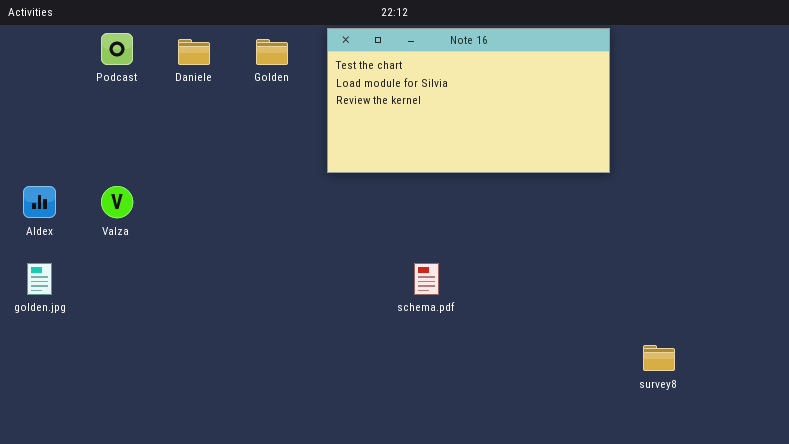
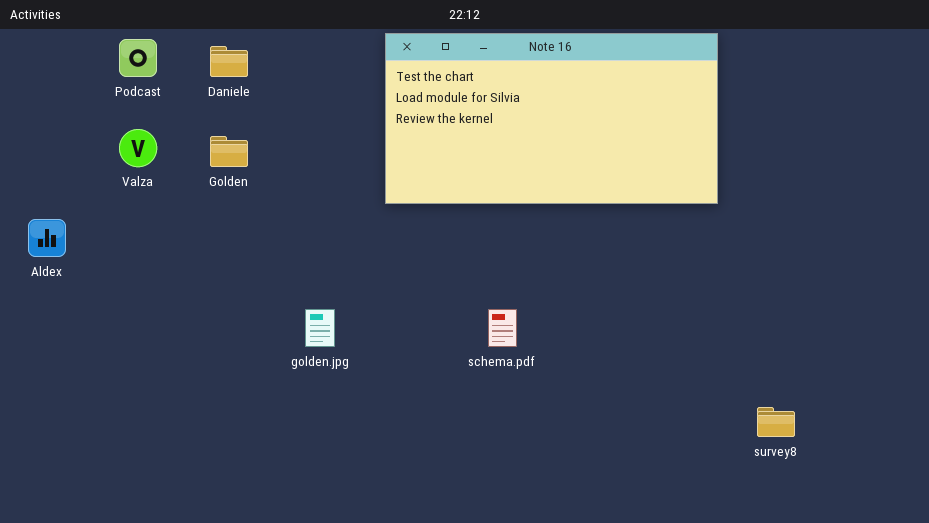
Golden: [256,39,288,65] -> [210,136,248,167], moved
Valza: [101,186,133,218] -> [119,129,157,167], moved
golden.jpg: [27,263,52,295] -> [305,309,335,347], moved

